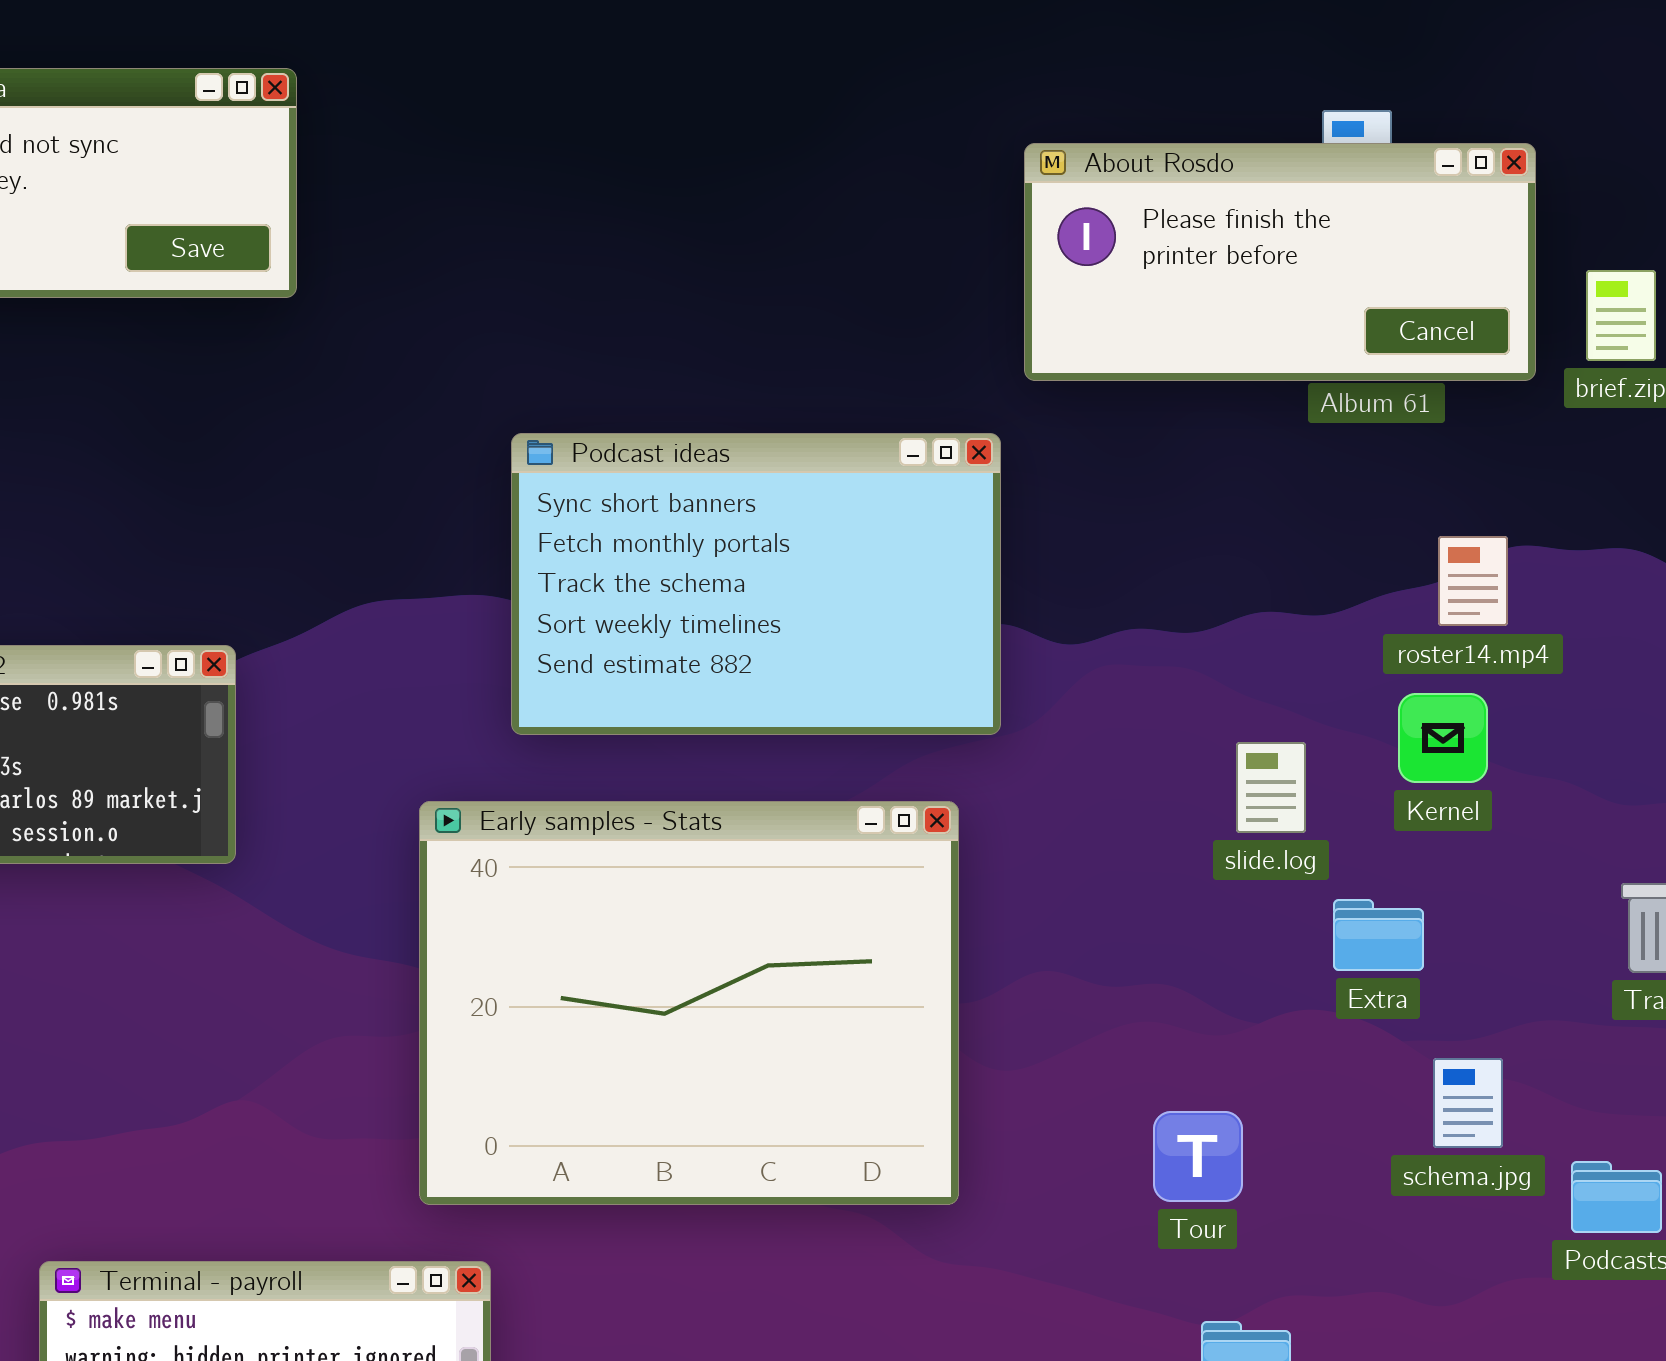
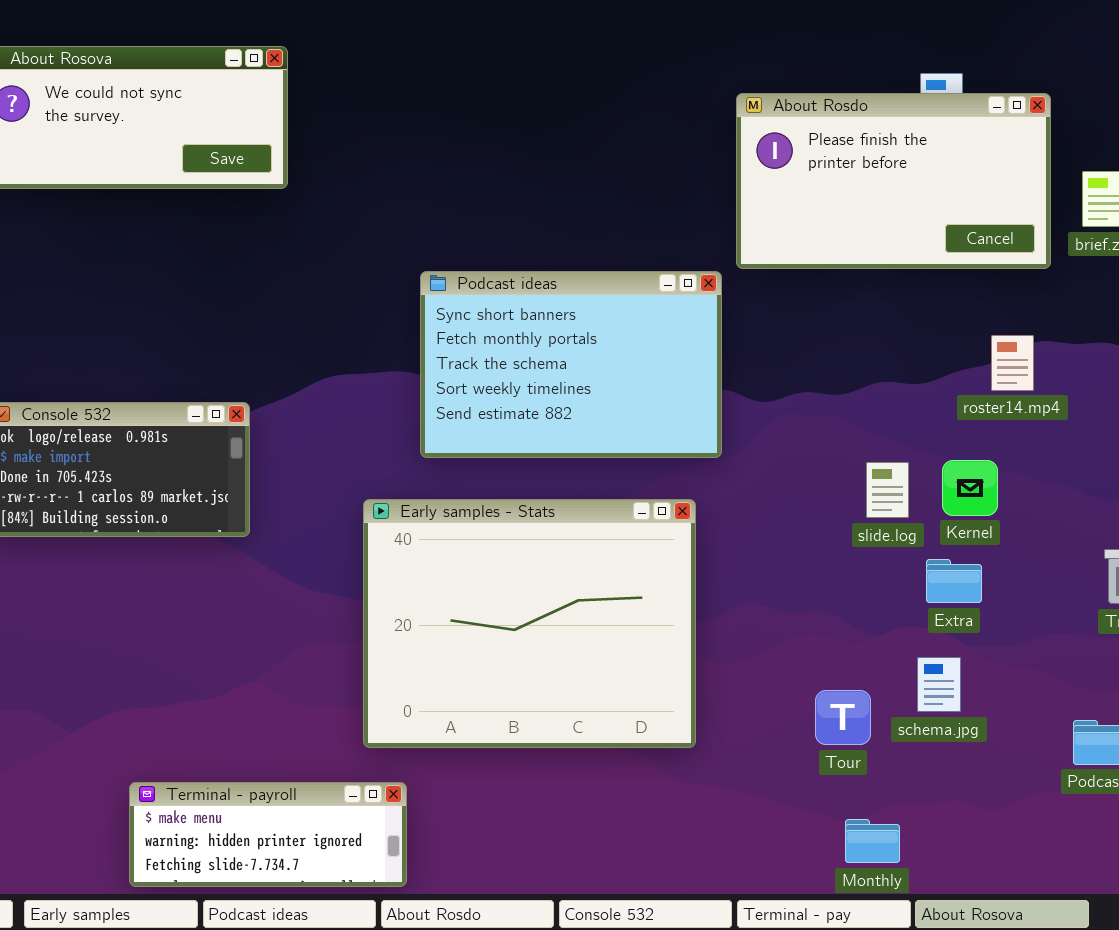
About Rosdo: [1024,143,1536,381] -> [736,93,1051,269], resized
Kernel: [1398,693,1488,783] -> [942,460,998,516], moved
schema.jpg: [1433,1058,1503,1148] -> [917,657,961,712], moved

